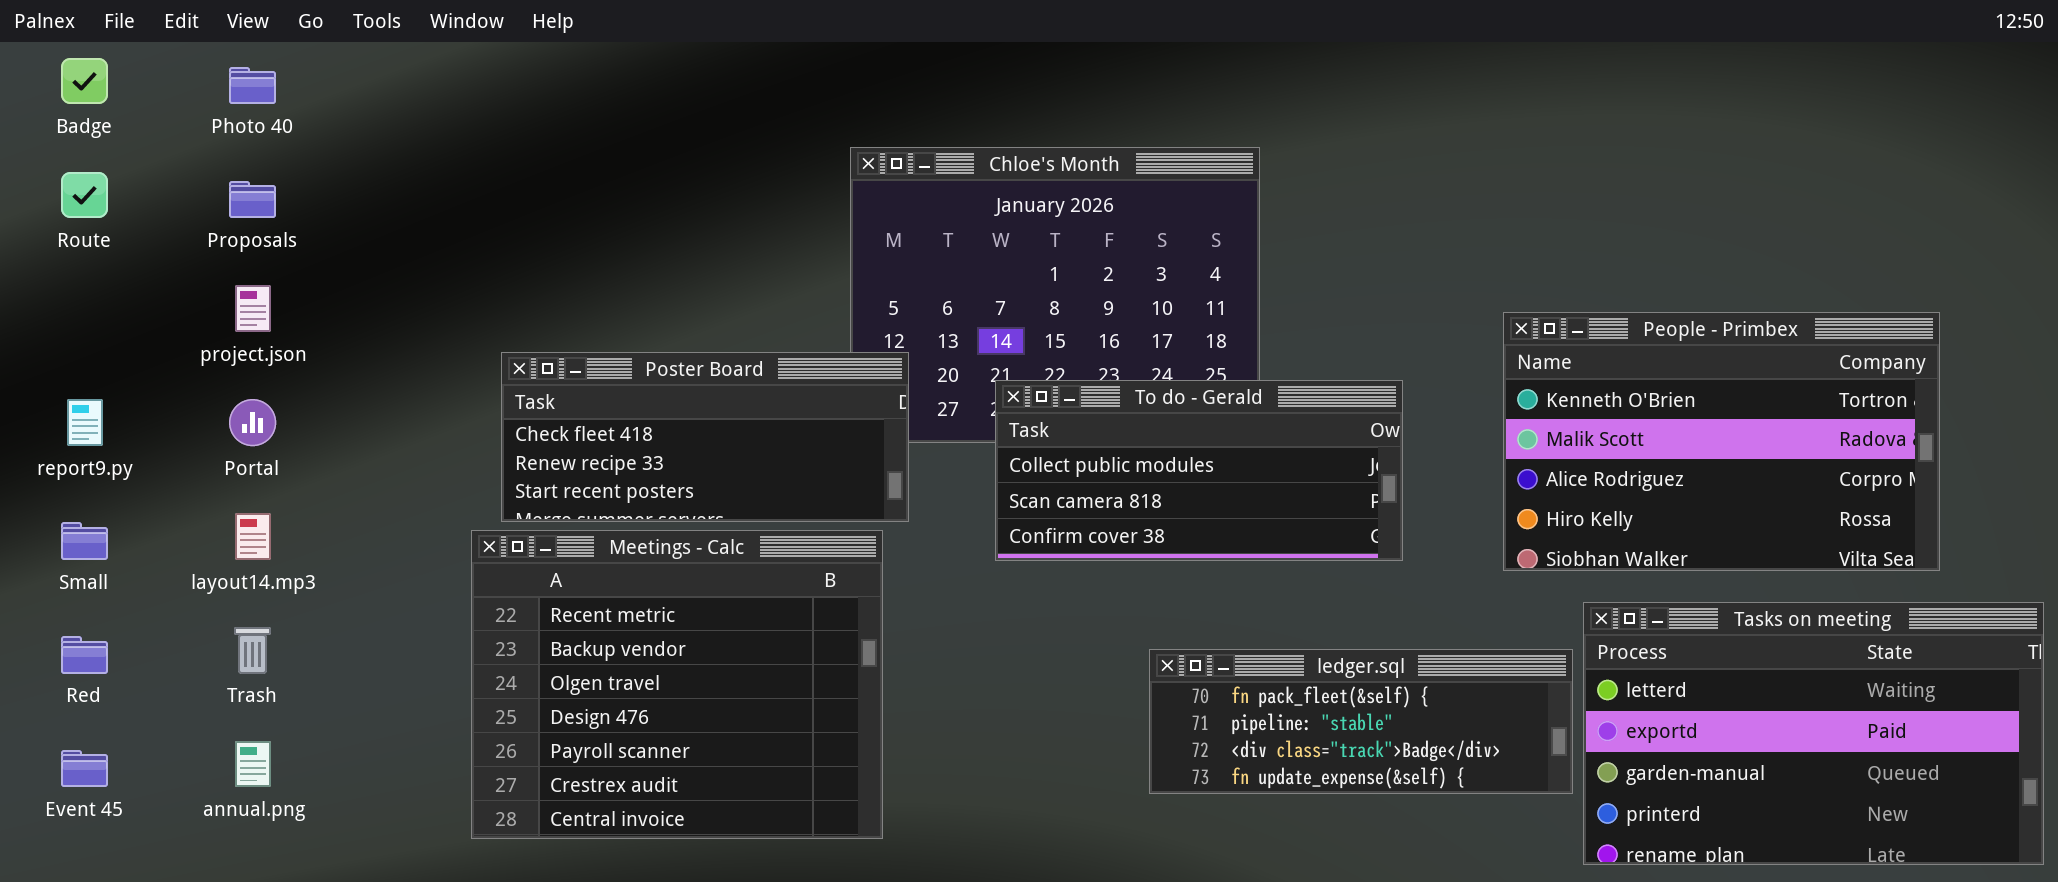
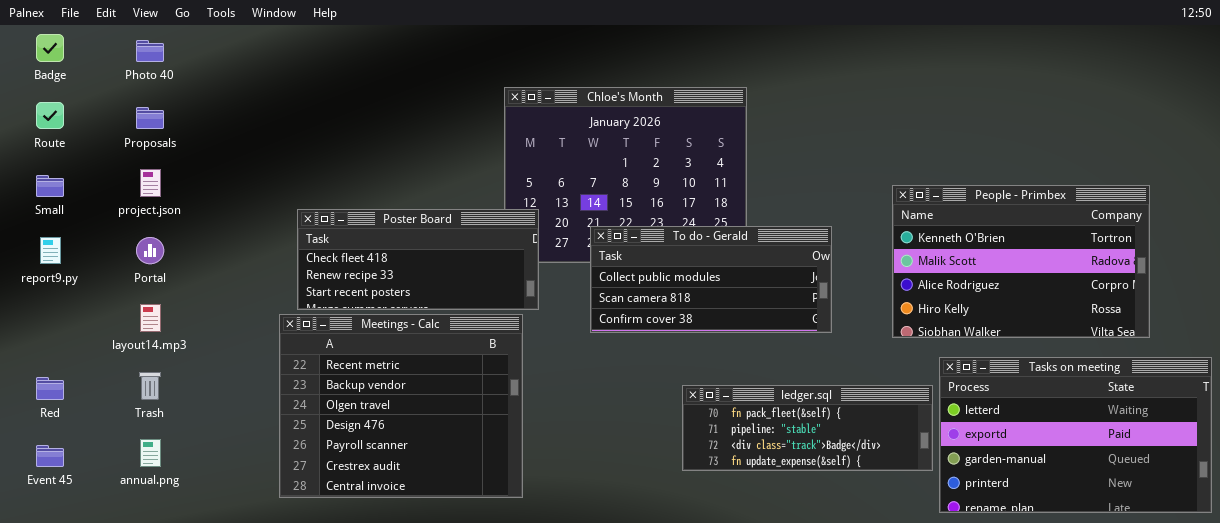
Small: [61,522,108,560] -> [36,175,64,197], moved

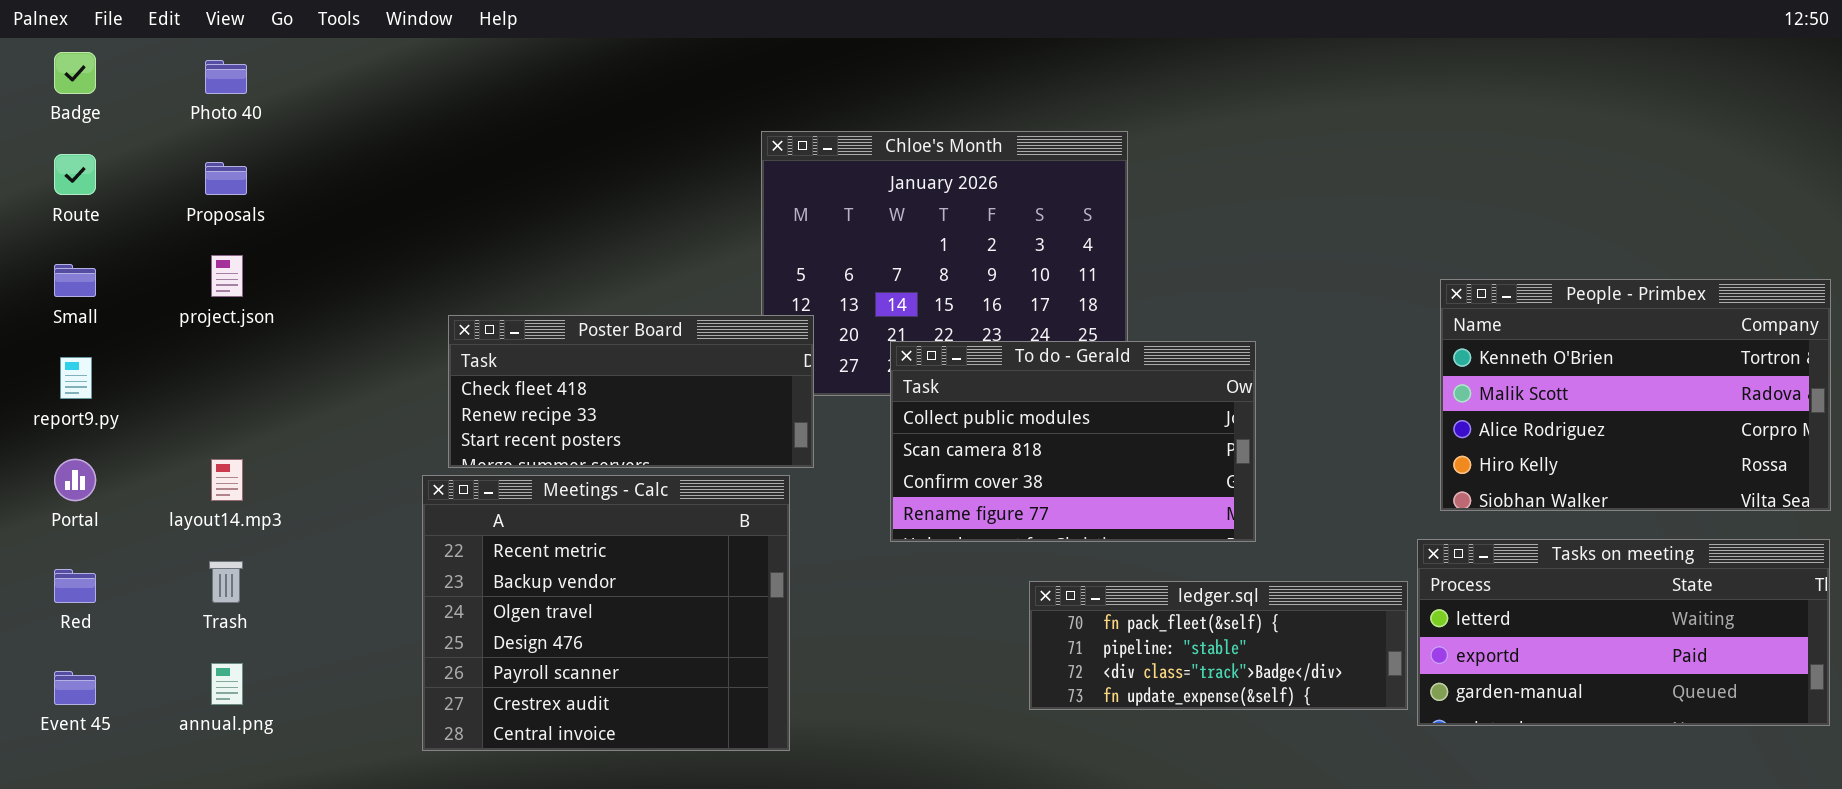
People - Primbex: [892,185,1150,338] -> [1440,279,1831,511], moved
To do - Gerald: [590,226,832,333] -> [890,341,1256,542], resized
Portal: [136,237,164,264] -> [54,459,96,501], moved
Tasks on meeting: [939,357,1212,513] -> [1417,539,1830,726], resized

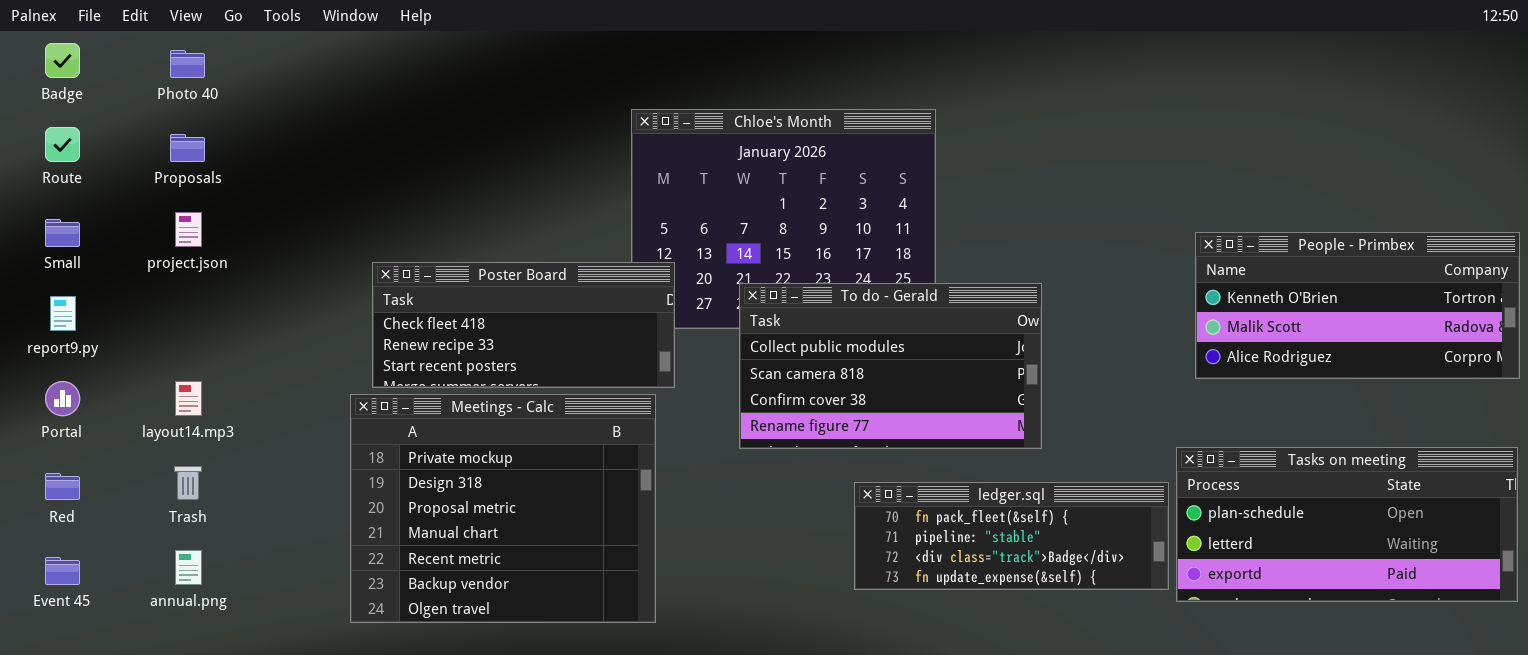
People - Primbex: [1440,279,1831,511] -> [1195,232,1520,379], resized
Meetings - Calc: [422,475,790,751] -> [350,394,656,623], scrolled up 4 rows
Tasks on meeting: [1417,539,1830,726] -> [1176,447,1518,602], scrolled up 1 row

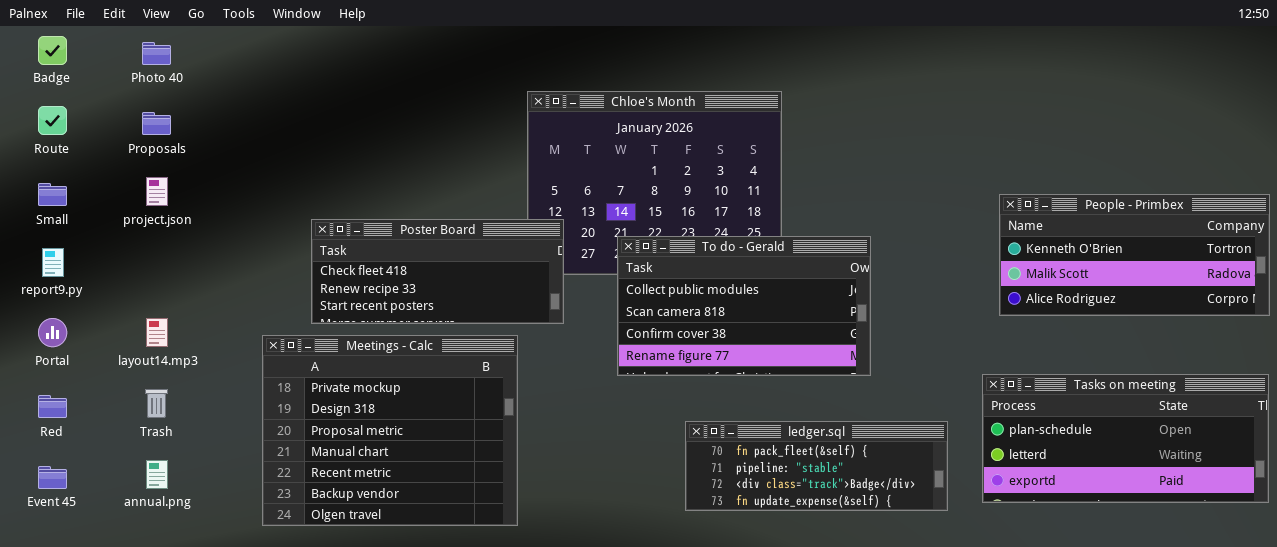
Meetings - Calc: [350,394,656,623] -> [262,335,518,526], moved
ledger.sql: [854,482,1169,590] -> [685,421,948,511], moved

